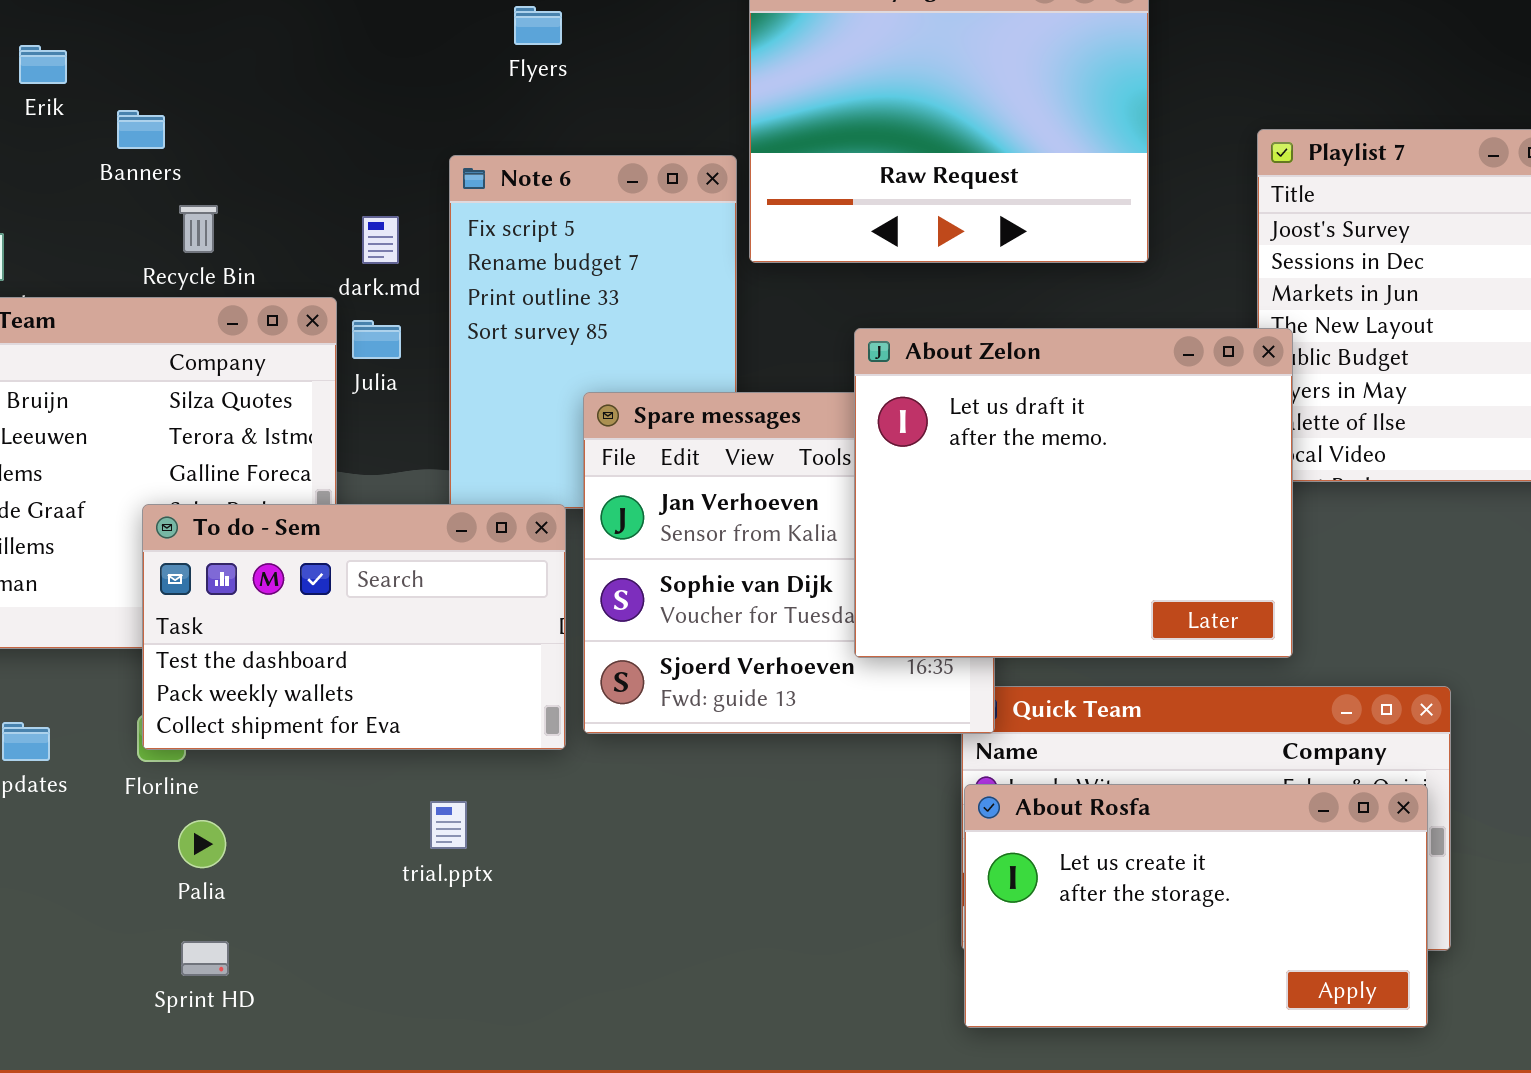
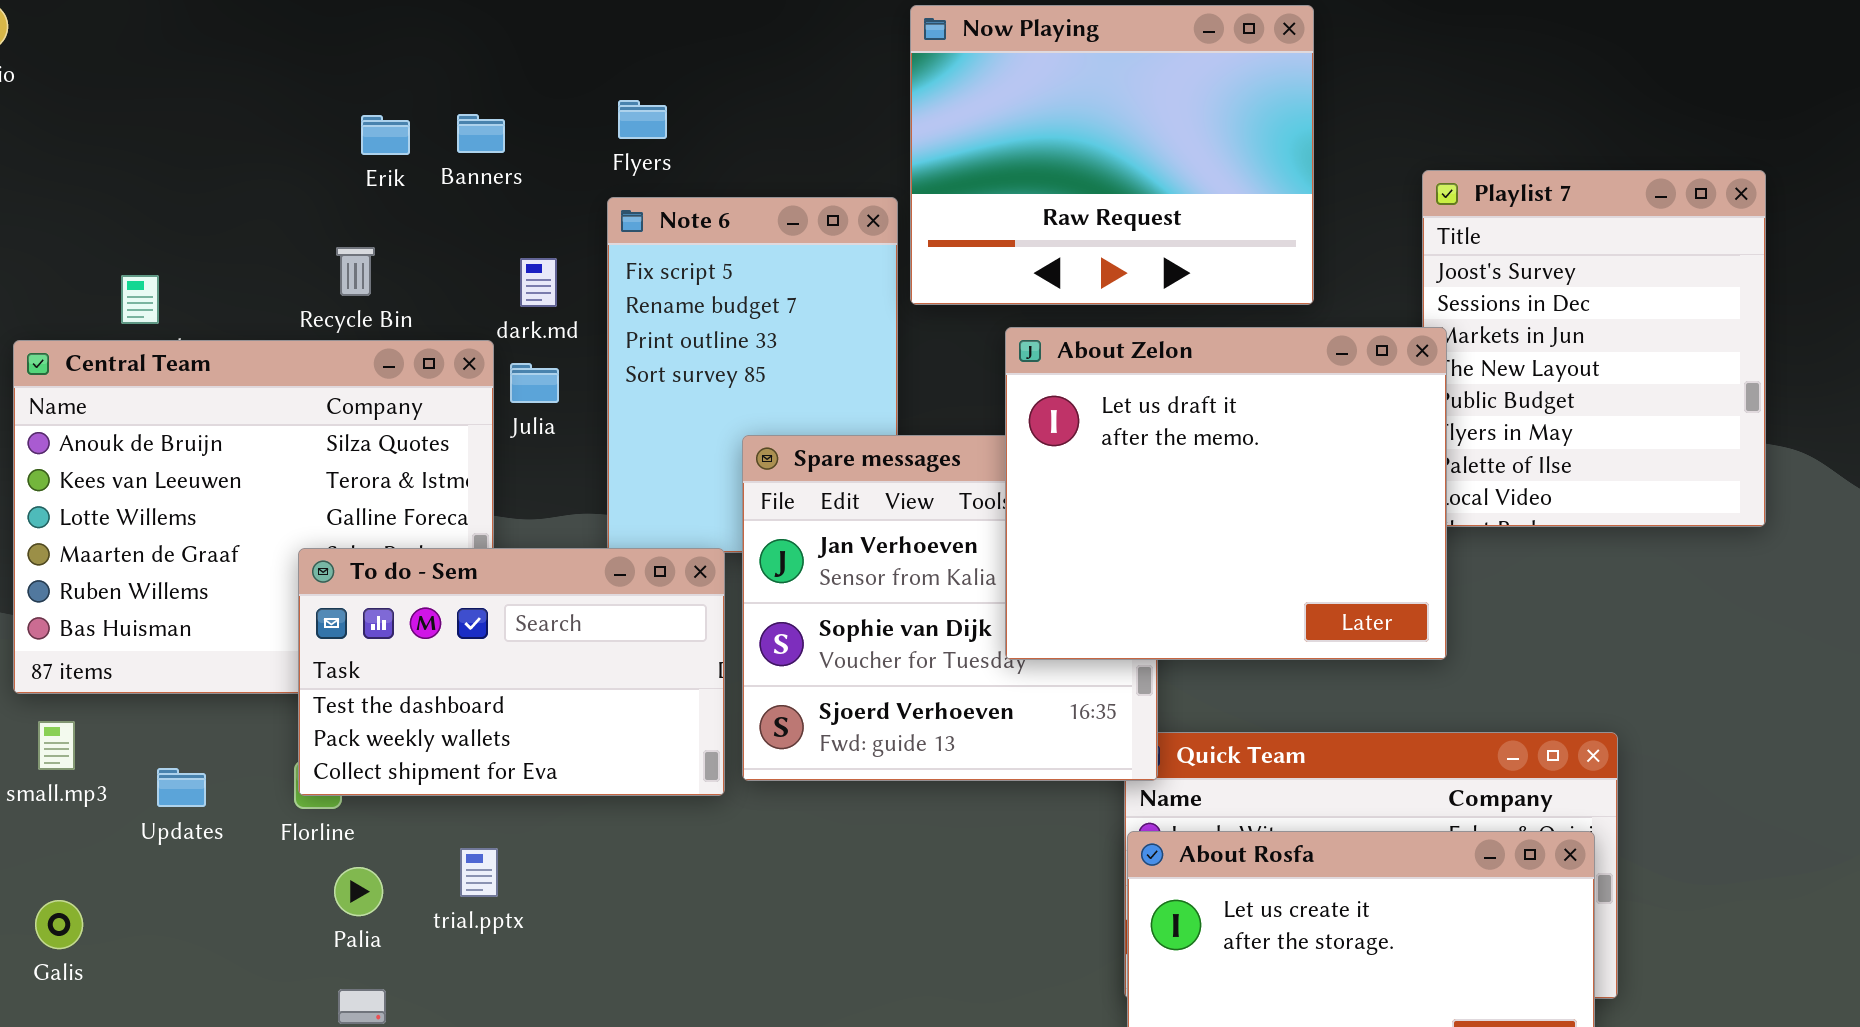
Flyers: [514,6,562,45] -> [618,100,667,139], moved
Erik: [19,45,67,84] -> [361,115,410,155], moved
Banners: [117,110,165,149] -> [457,114,505,153], moved
About Zelon: [854,328,1293,658] -> [1005,327,1447,660], moved
trial.pptx: [430,801,467,849] -> [460,848,498,897], moved

